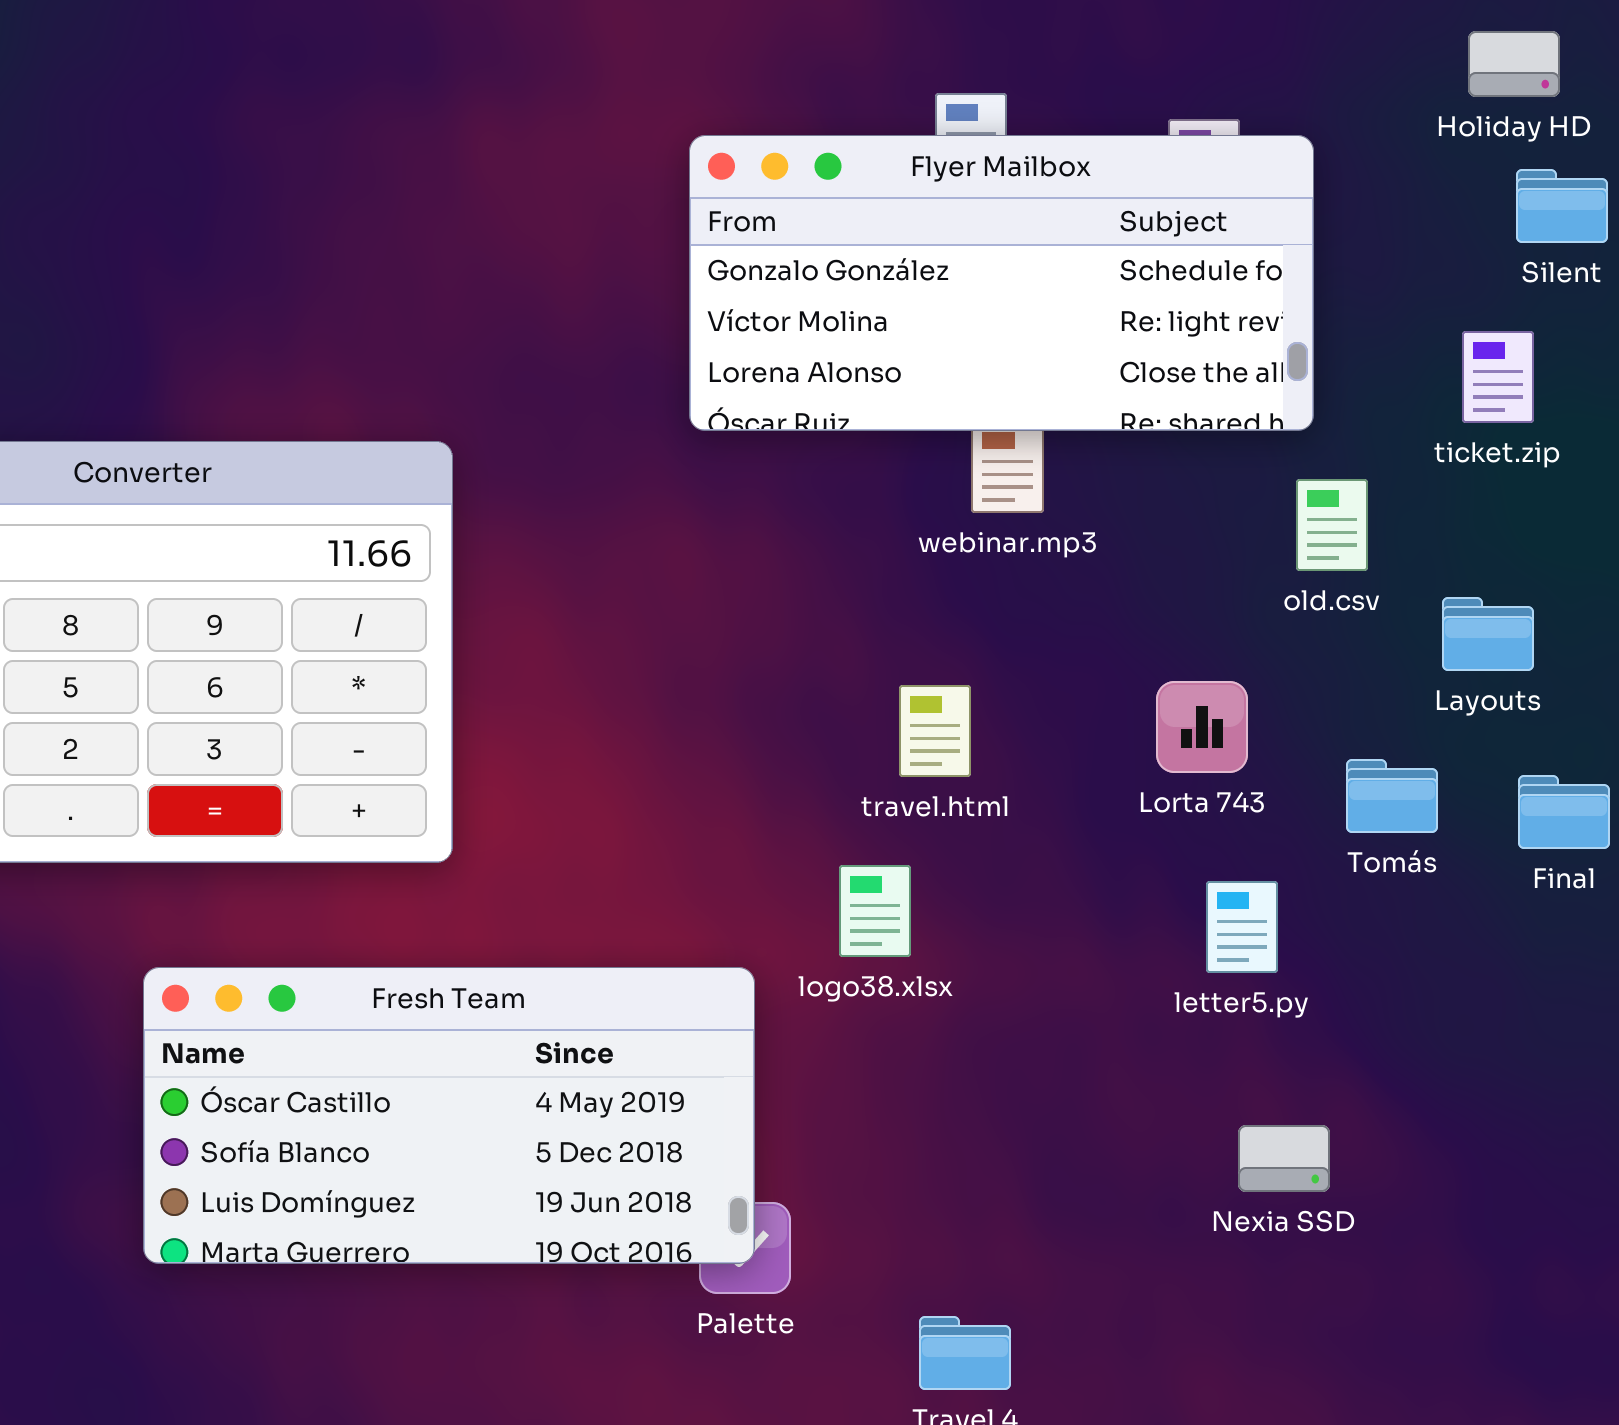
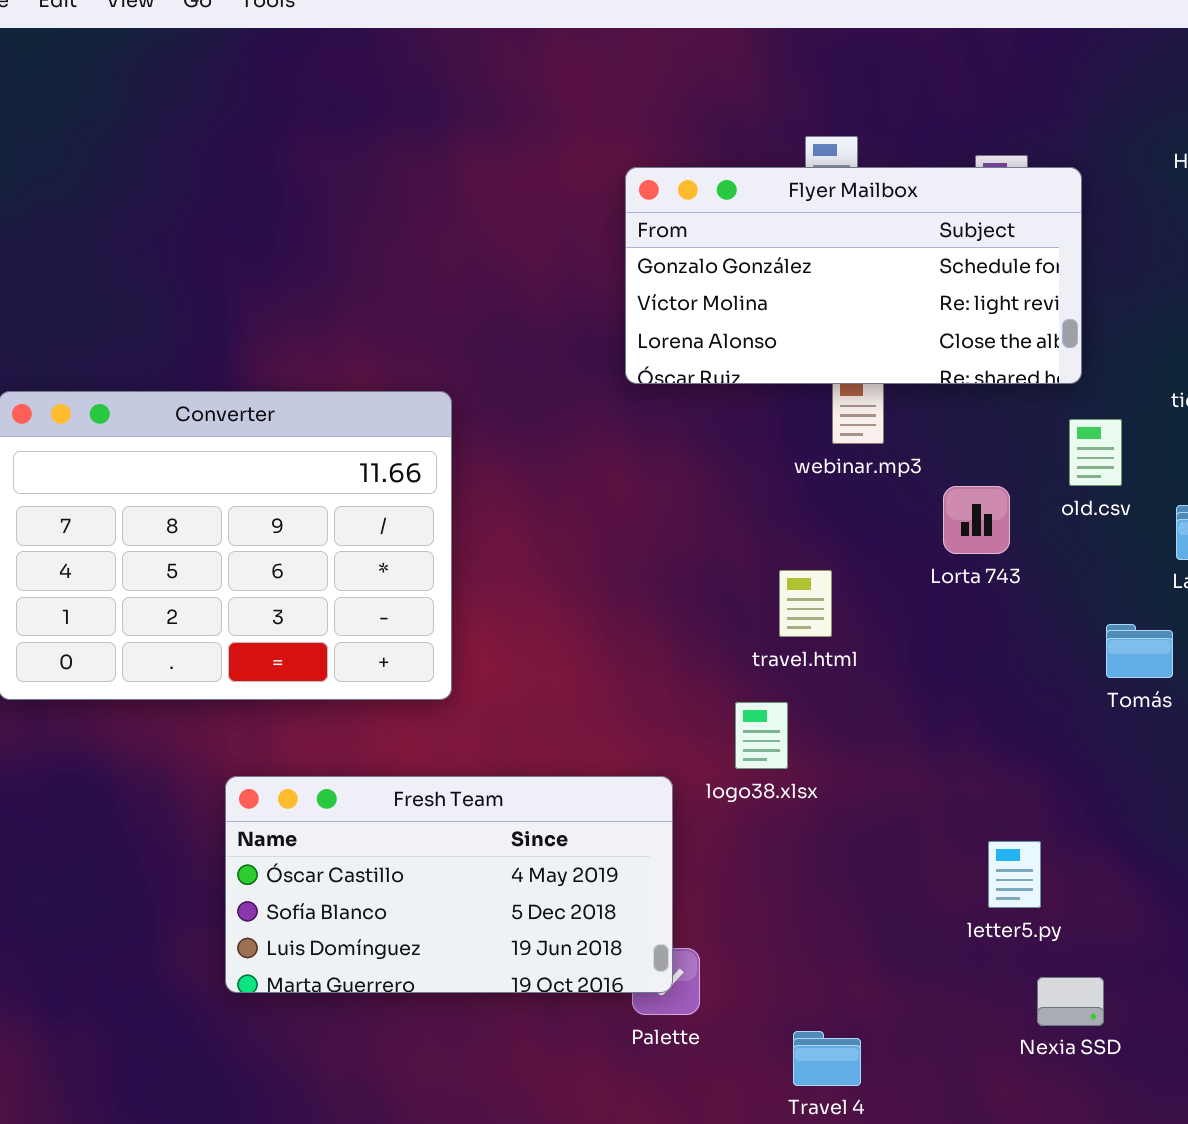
Lorta 743: [1156,681,1248,773] -> [943,486,1010,554], moved
letter5.py: [1206,881,1278,973] -> [988,841,1041,908], moved
Nexia SSD: [1238,1125,1330,1192] -> [1037,977,1104,1026], moved

